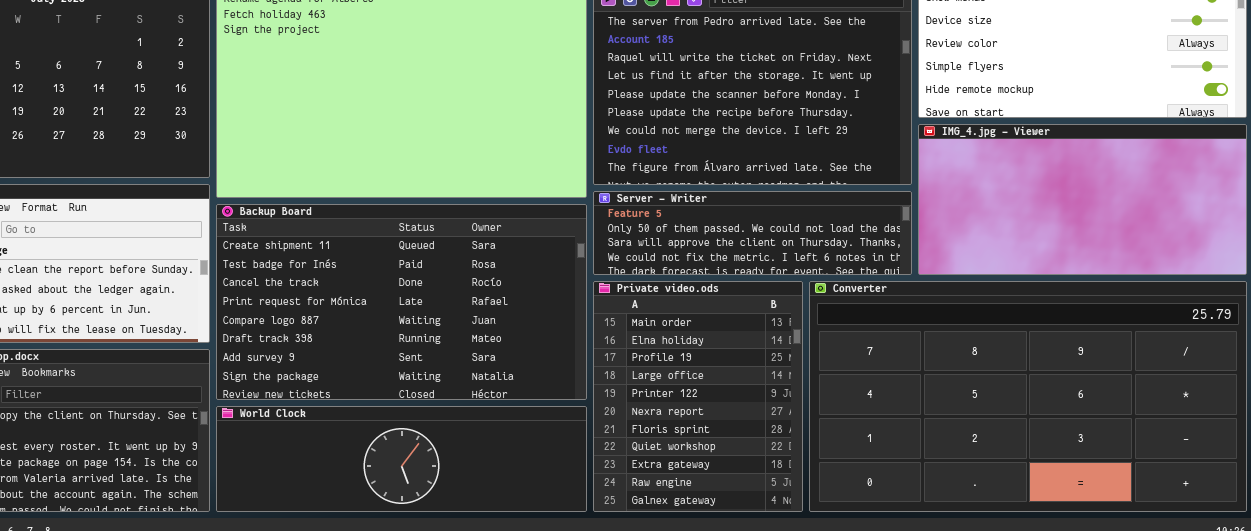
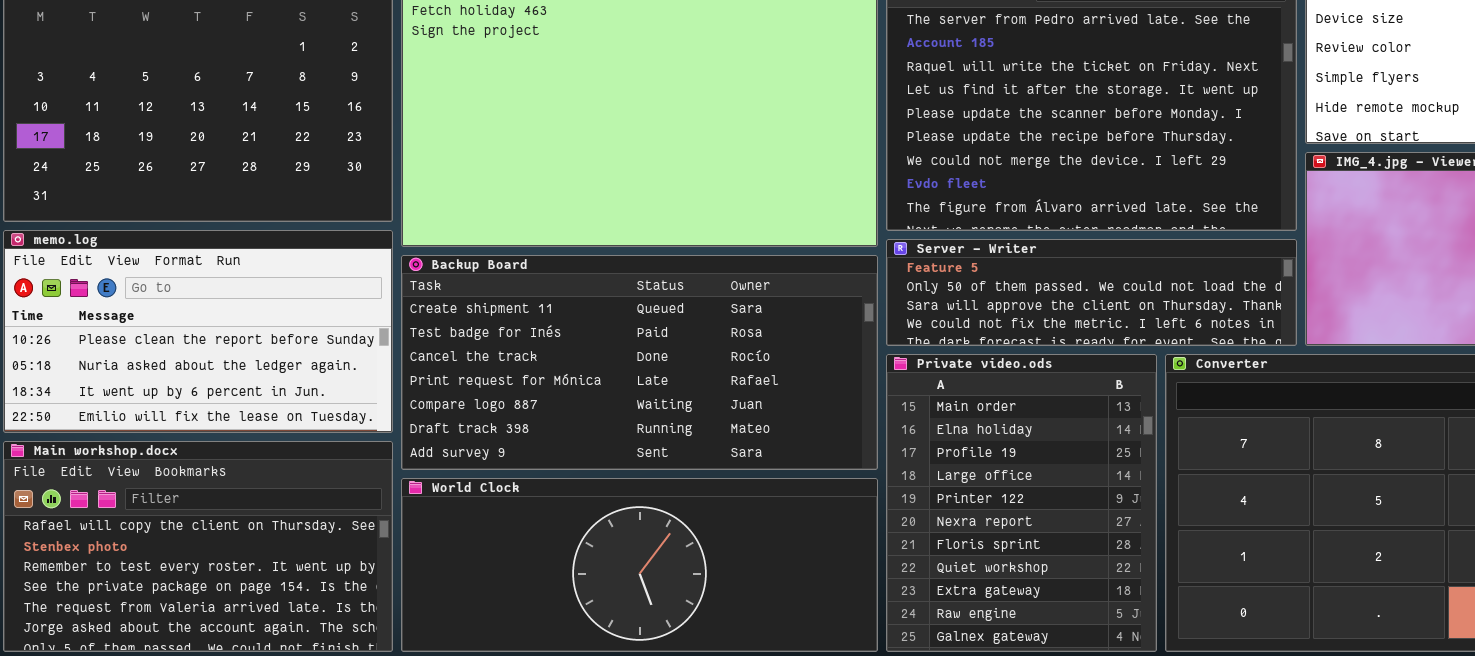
Backup Board: [216,204,587,400] -> [401,255,878,470], resized
World Clock: [216,406,587,512] -> [401,478,878,652], resized

